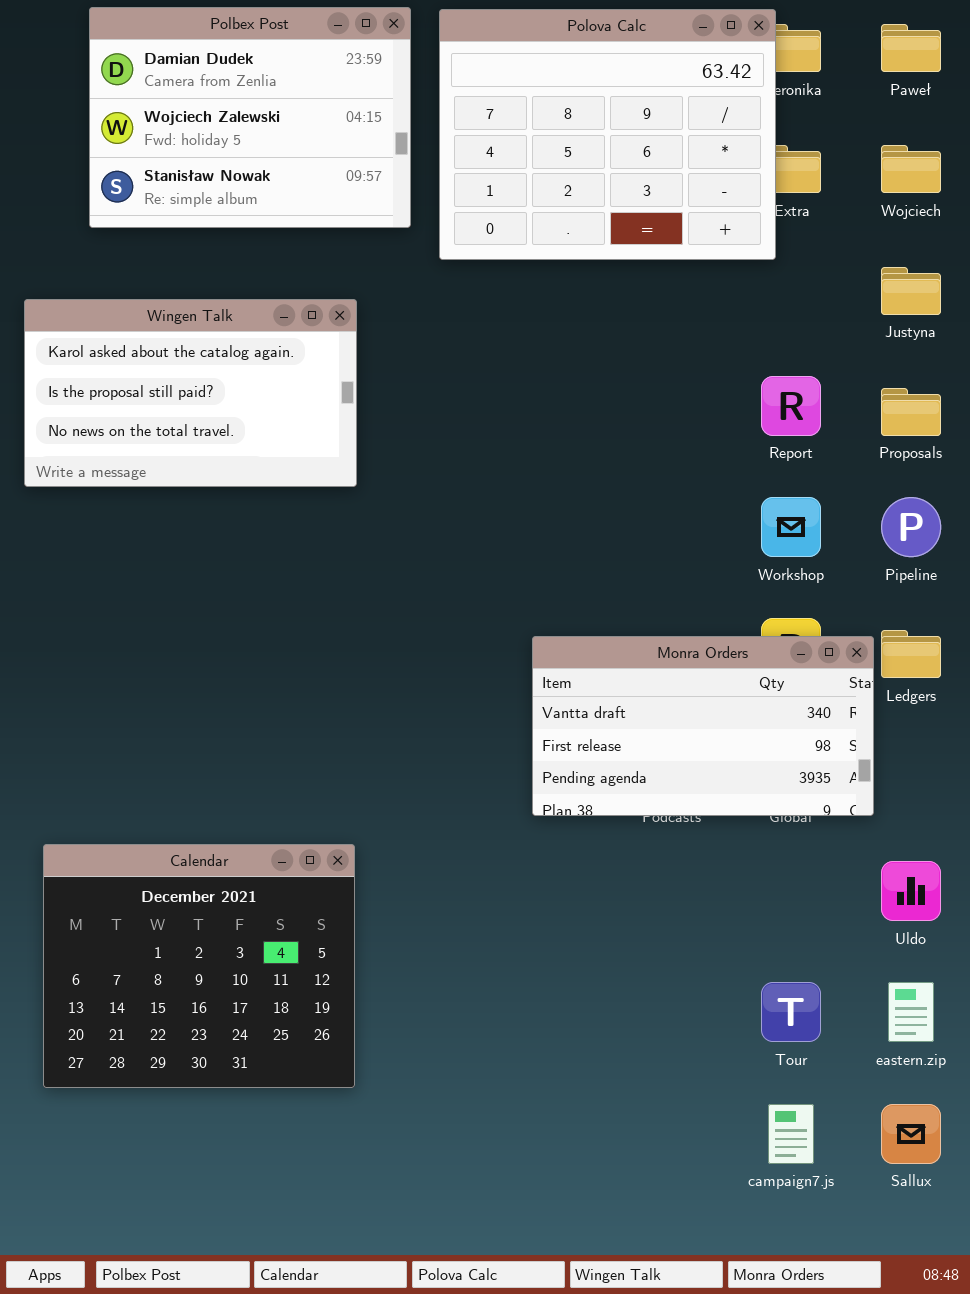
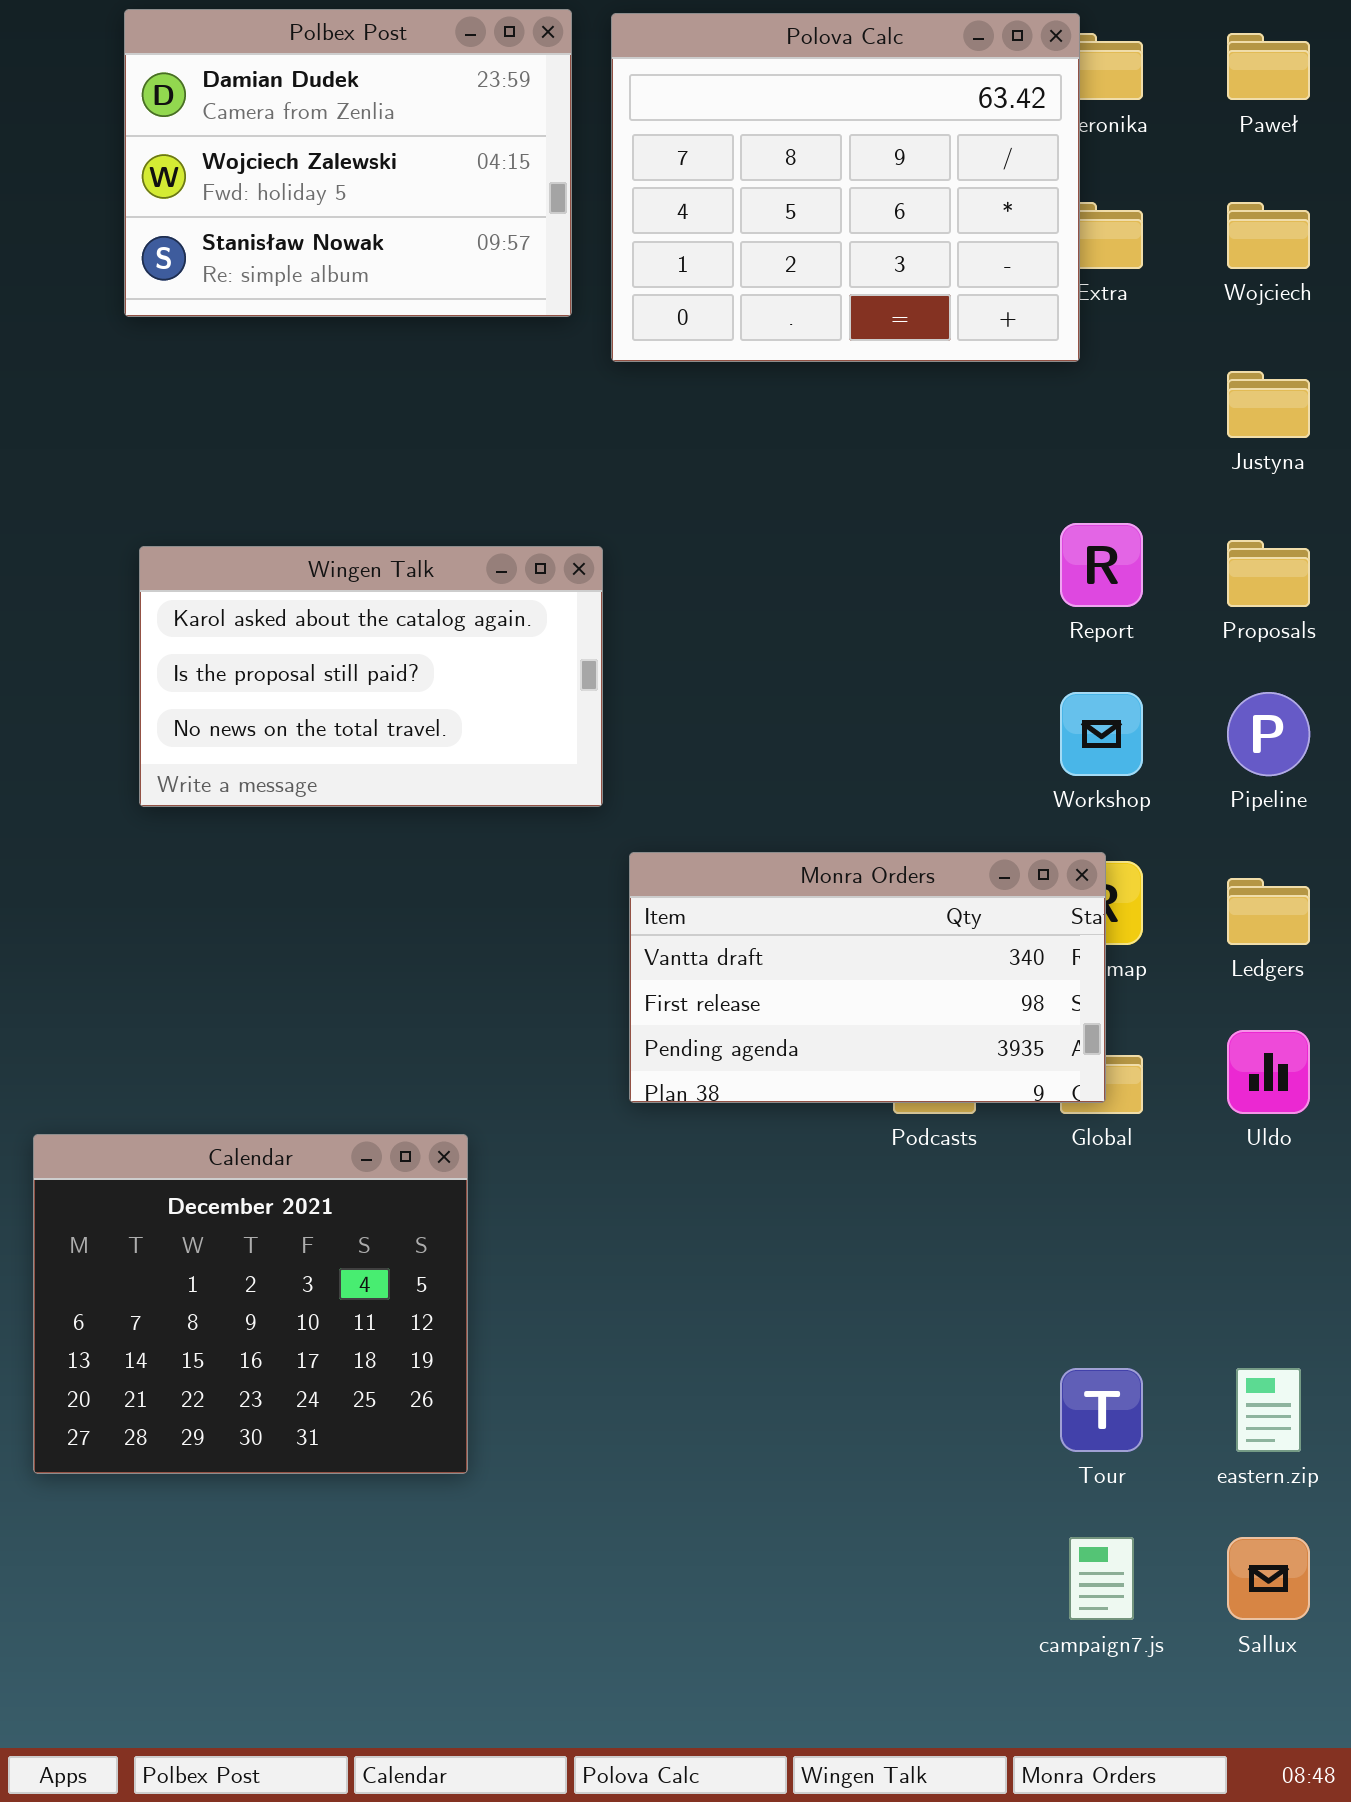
Wingen Talk: [24,299,357,487] -> [139,546,603,807], moved
Monra Orders: [532,636,874,816] -> [629,852,1106,1103], moved
Calendar: [43,844,355,1088] -> [33,1134,468,1474], moved
Uldo: [881,861,941,921] -> [1227,1030,1310,1114], moved

